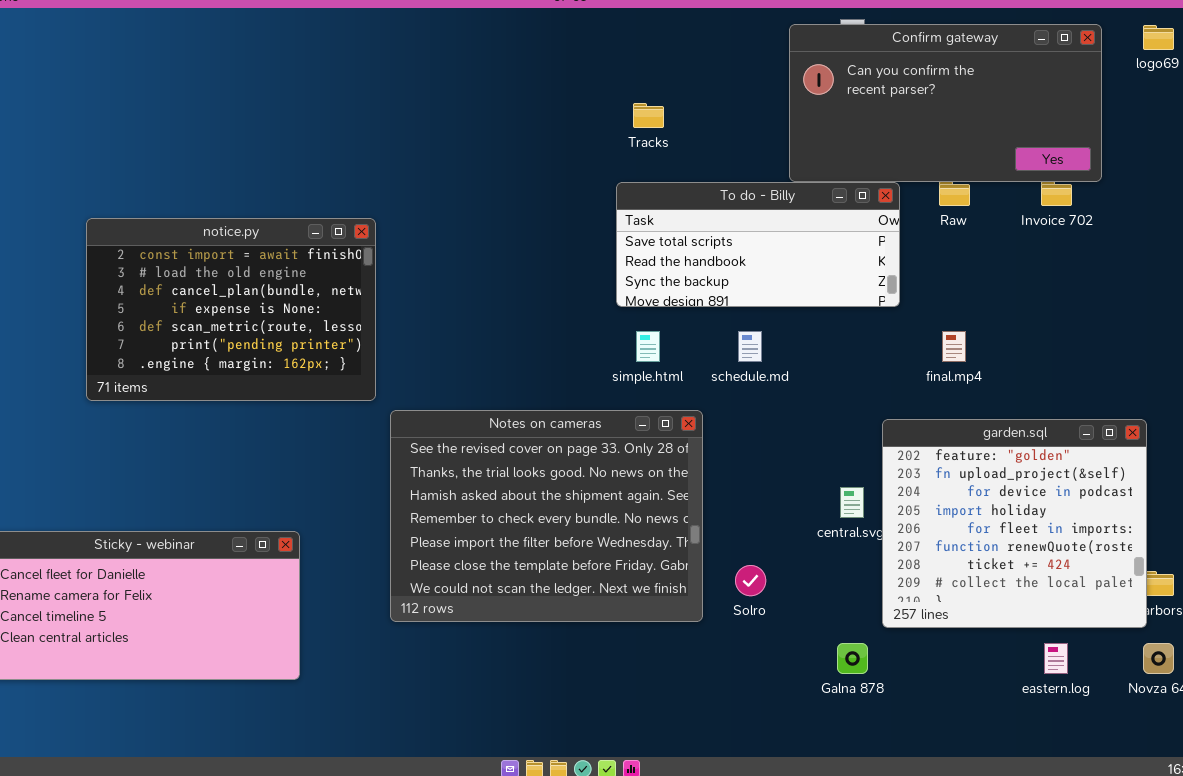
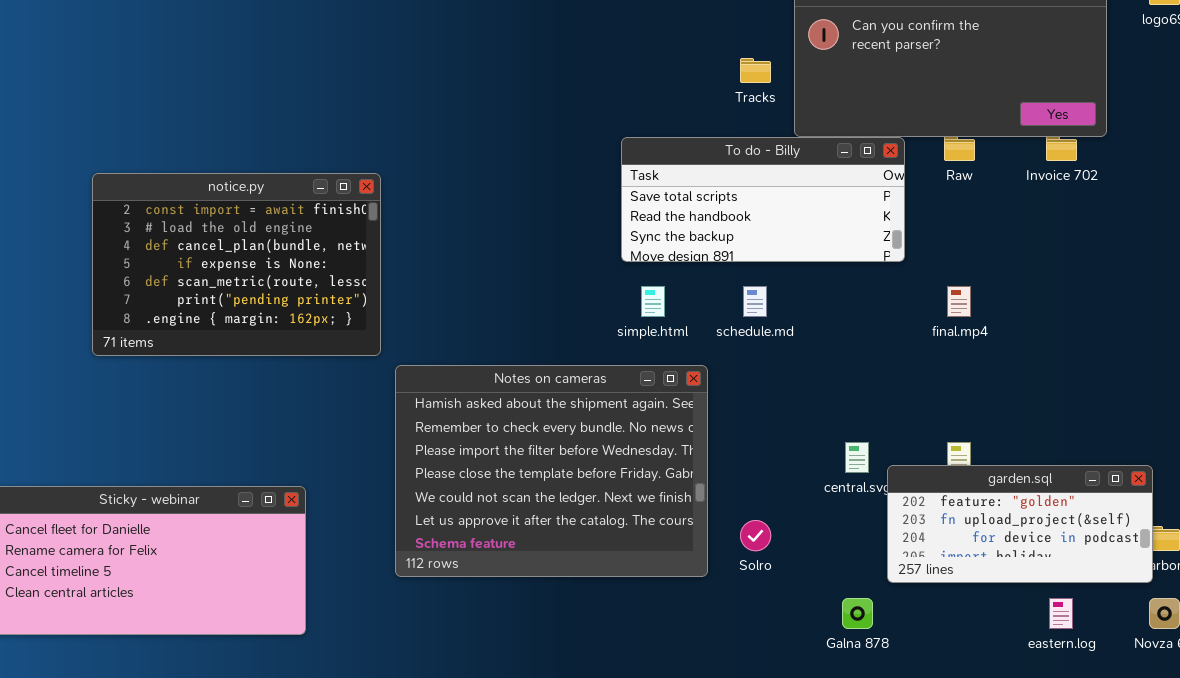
Tracks: [633,103,664,128] -> [740,58,771,83], moved
Notes on cameras: [390,410,703,622] -> [395,365,708,577], scrolled down 2 rows
garden.sql: [882,419,1147,628] -> [887,465,1153,583], resized

